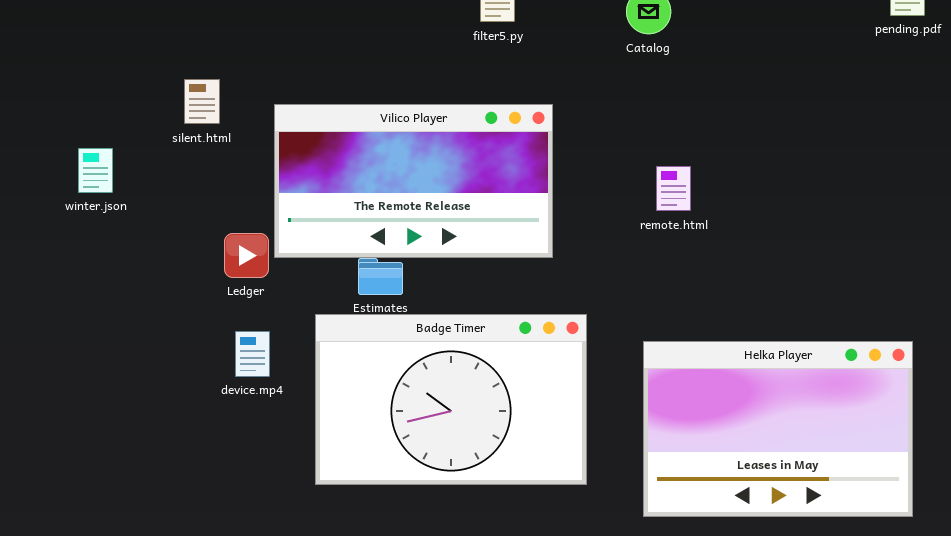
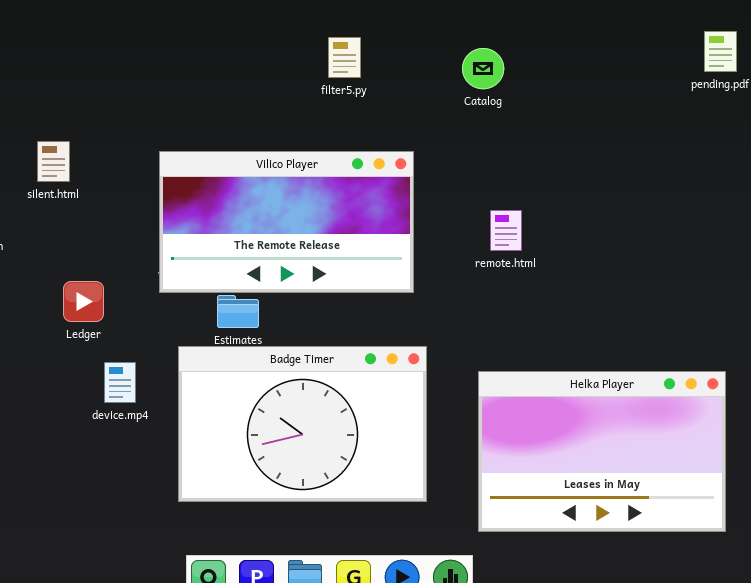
silent.html: [184,79,220,124] -> [37,141,70,182], moved
Vilico Player: [274,104,553,258] -> [159,151,414,293], moved
Ledger: [224,233,269,278] -> [63,281,104,322], moved

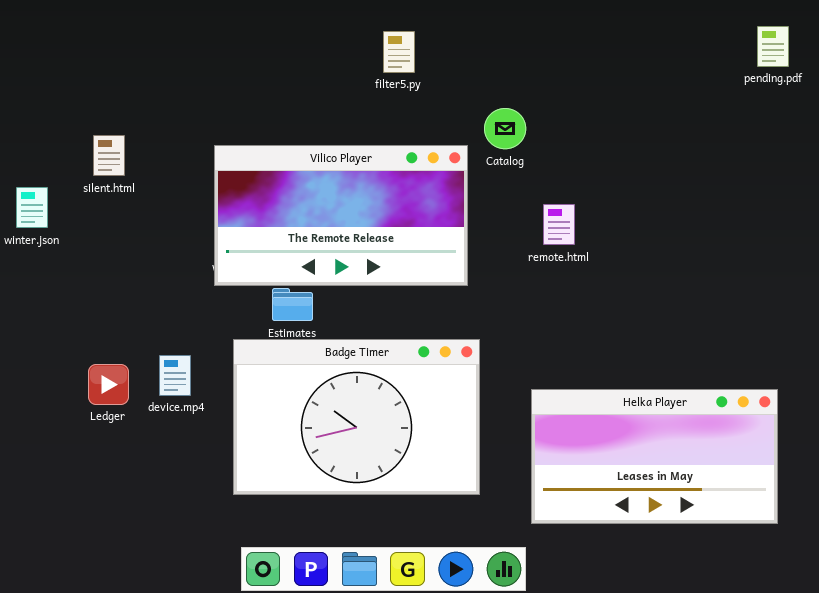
Catalog: [462,48,504,89] -> [484,108,526,149], moved
Ledger: [63,281,104,322] -> [88,364,129,405], moved
Helka Player: [478,371,726,532] -> [531,389,778,524], resized

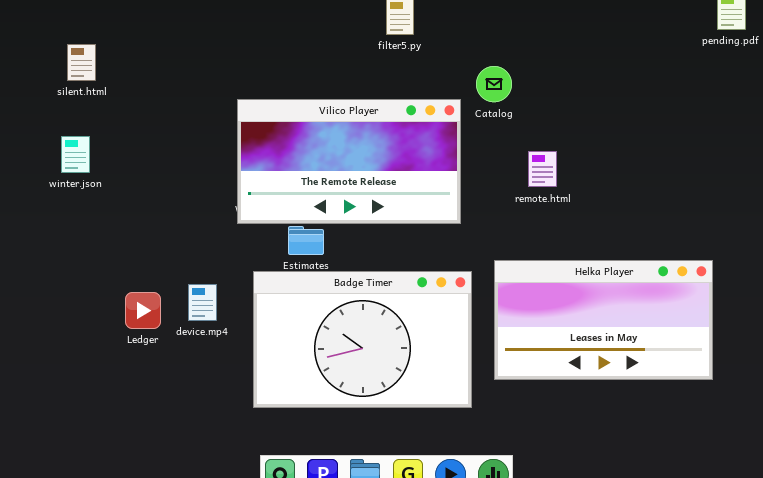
silent.html: [93,135,125,176] -> [67,44,96,81], moved
Helka Player: [531,389,778,524] -> [494,260,713,380], moved

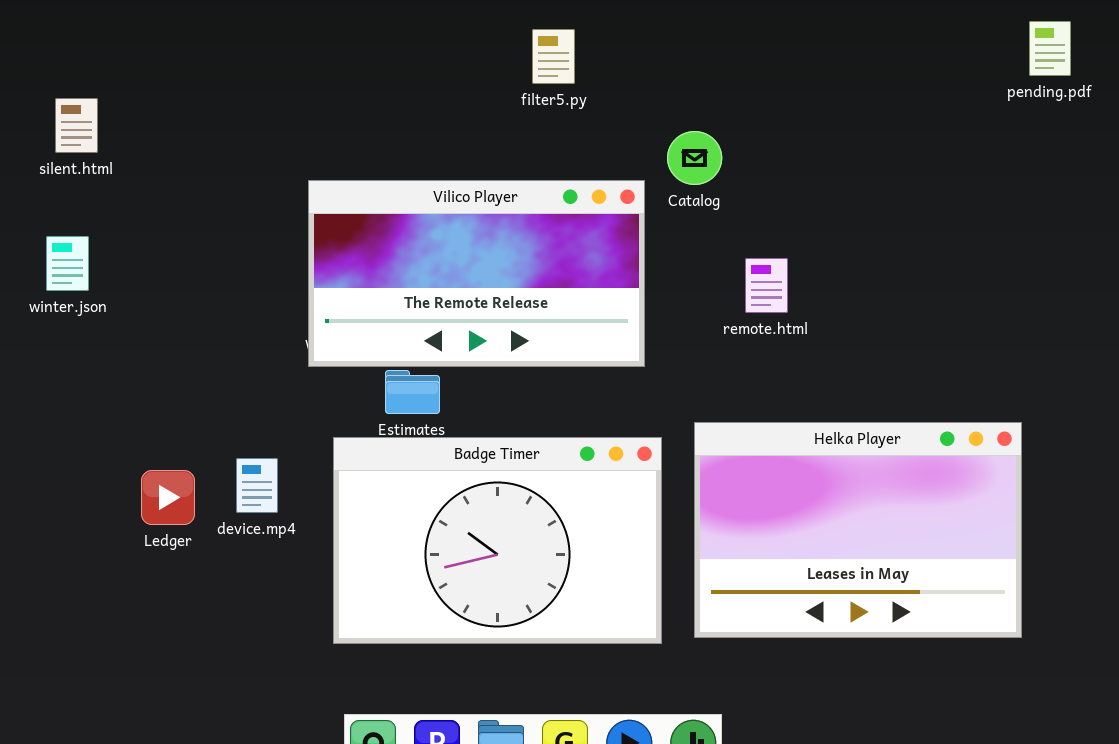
Helka Player: [494,260,713,380] -> [694,422,1022,638], resized

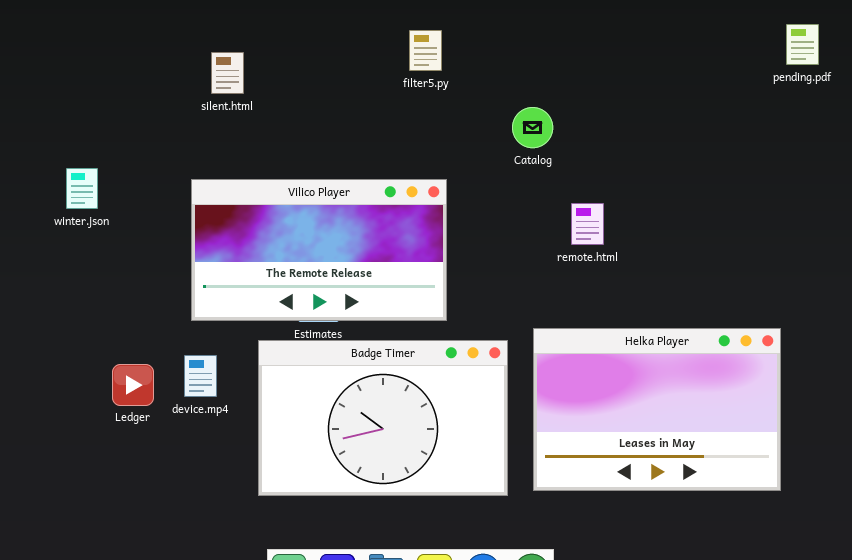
silent.html: [55,98,98,153] -> [211,52,244,94], moved
Vilico Player: [308,180,645,367] -> [191,179,447,321], moved
winter.json: [46,236,89,291] -> [66,168,98,209], moved

